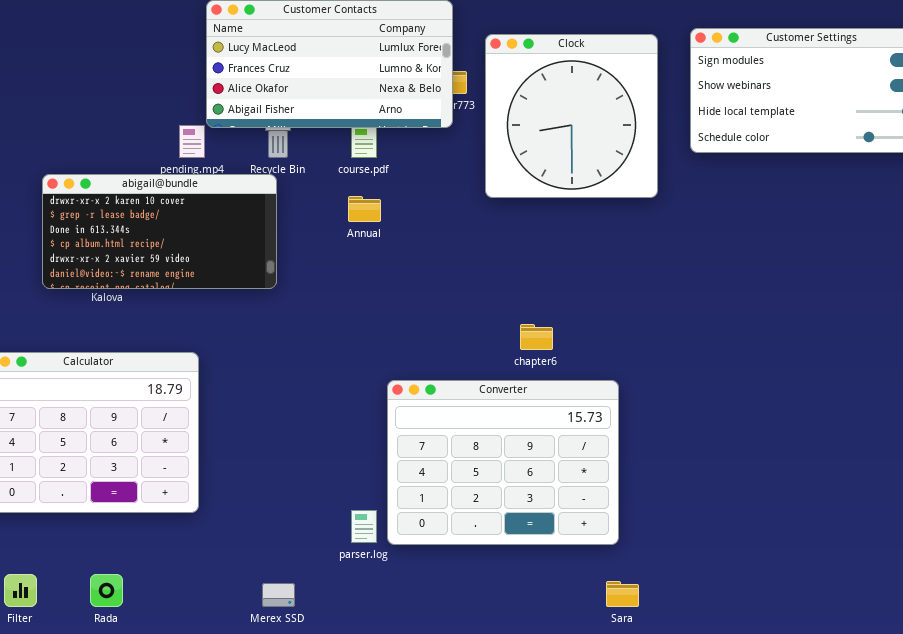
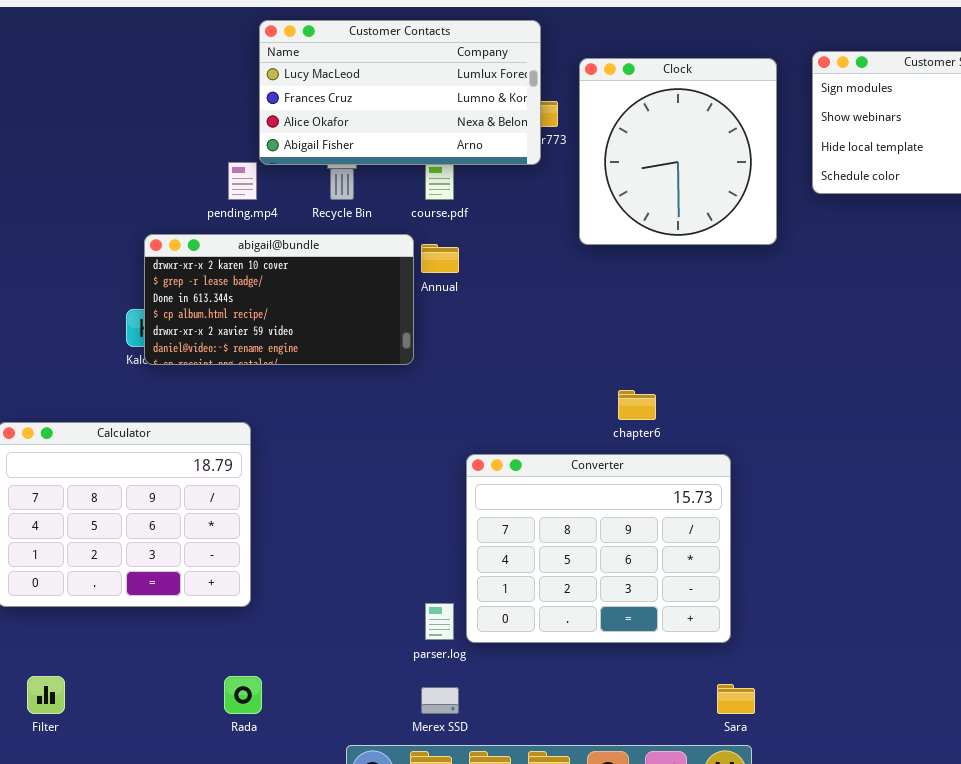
abigail@bundle: [42,174,277,289] -> [144,234,414,365], moved
Rada: [90,574,123,607] -> [224,676,262,714], moved
Merex SSD: [262,583,295,607] -> [421,687,459,714], moved

